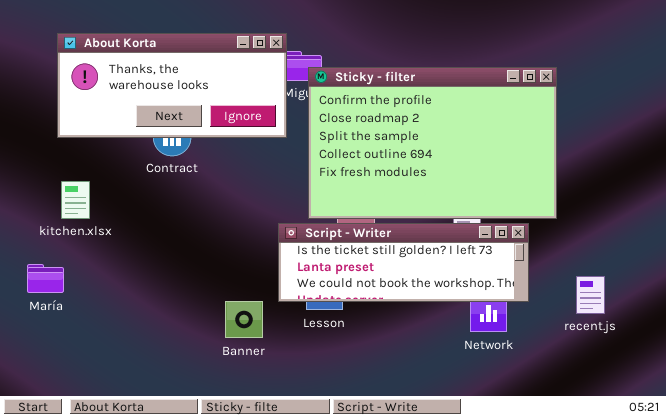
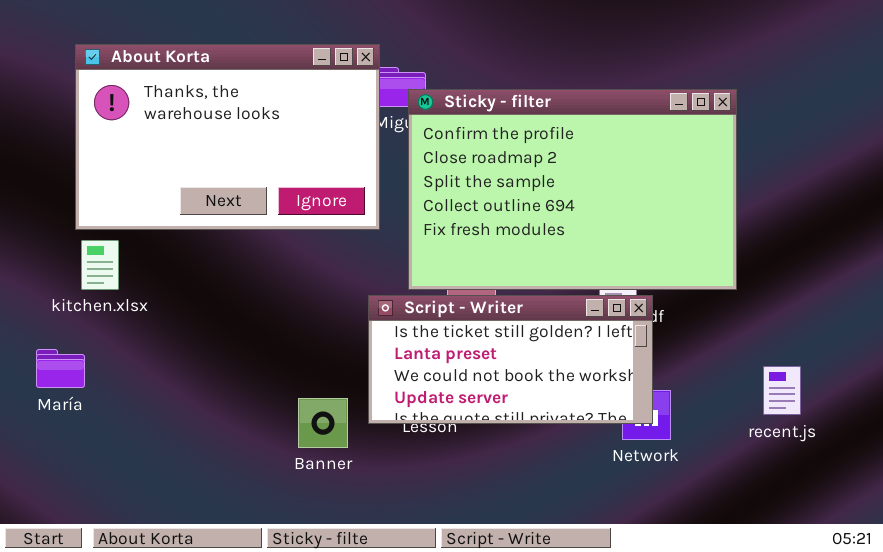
About Korta: [57,33,287,138] -> [75,44,380,230], resized
Script - Writer: [278,223,529,302] -> [368,295,653,424], resized

